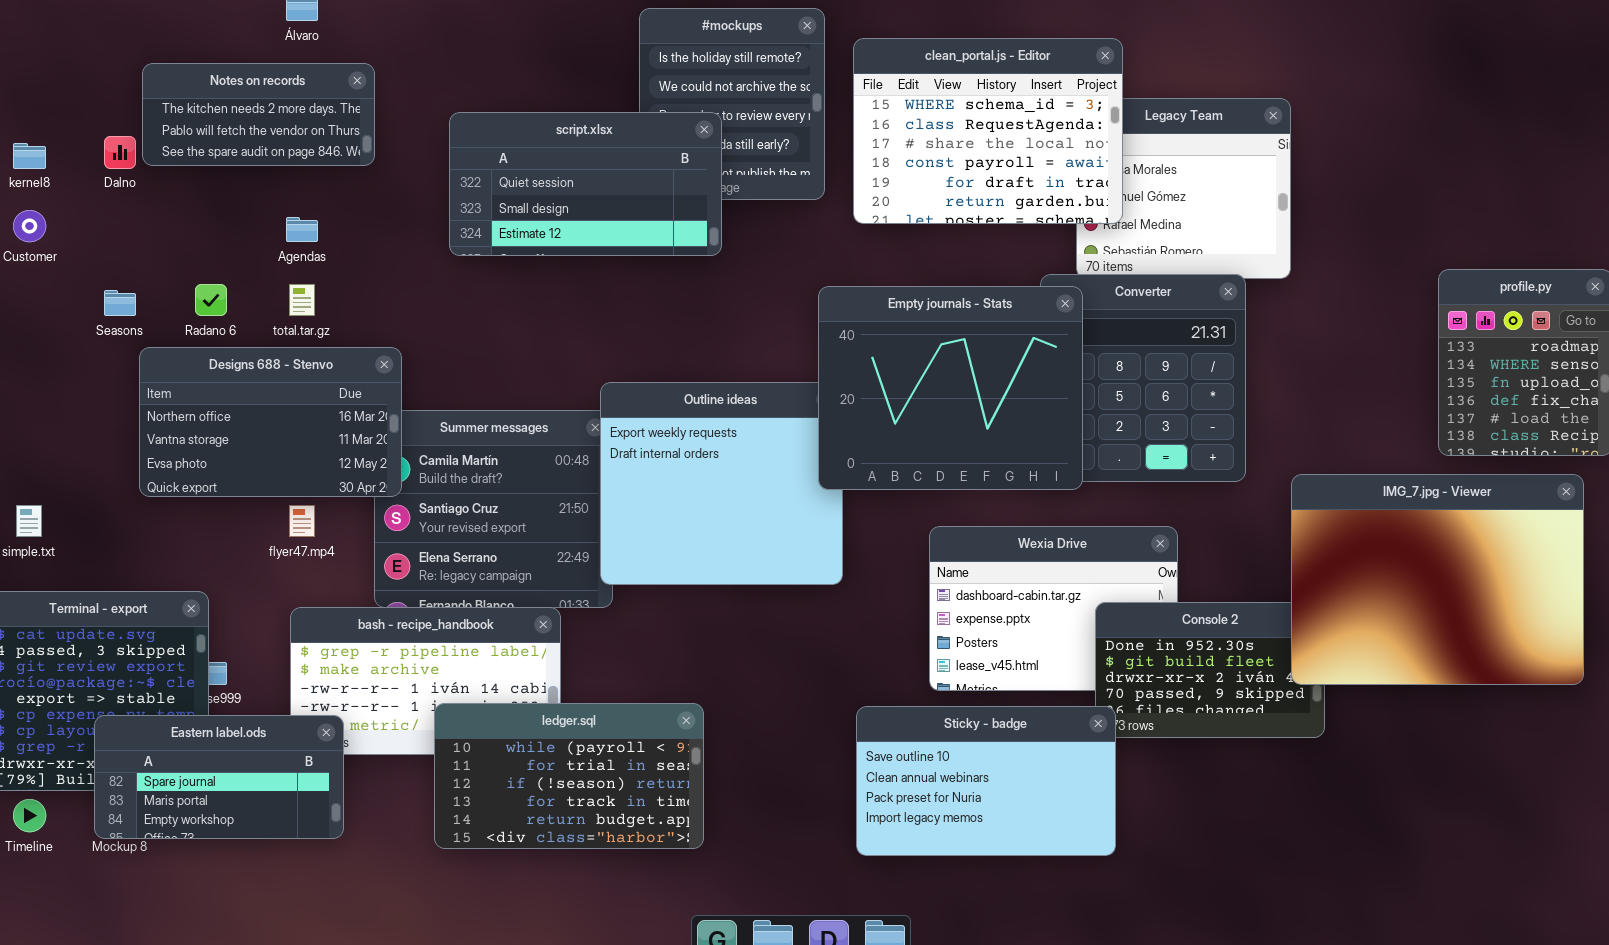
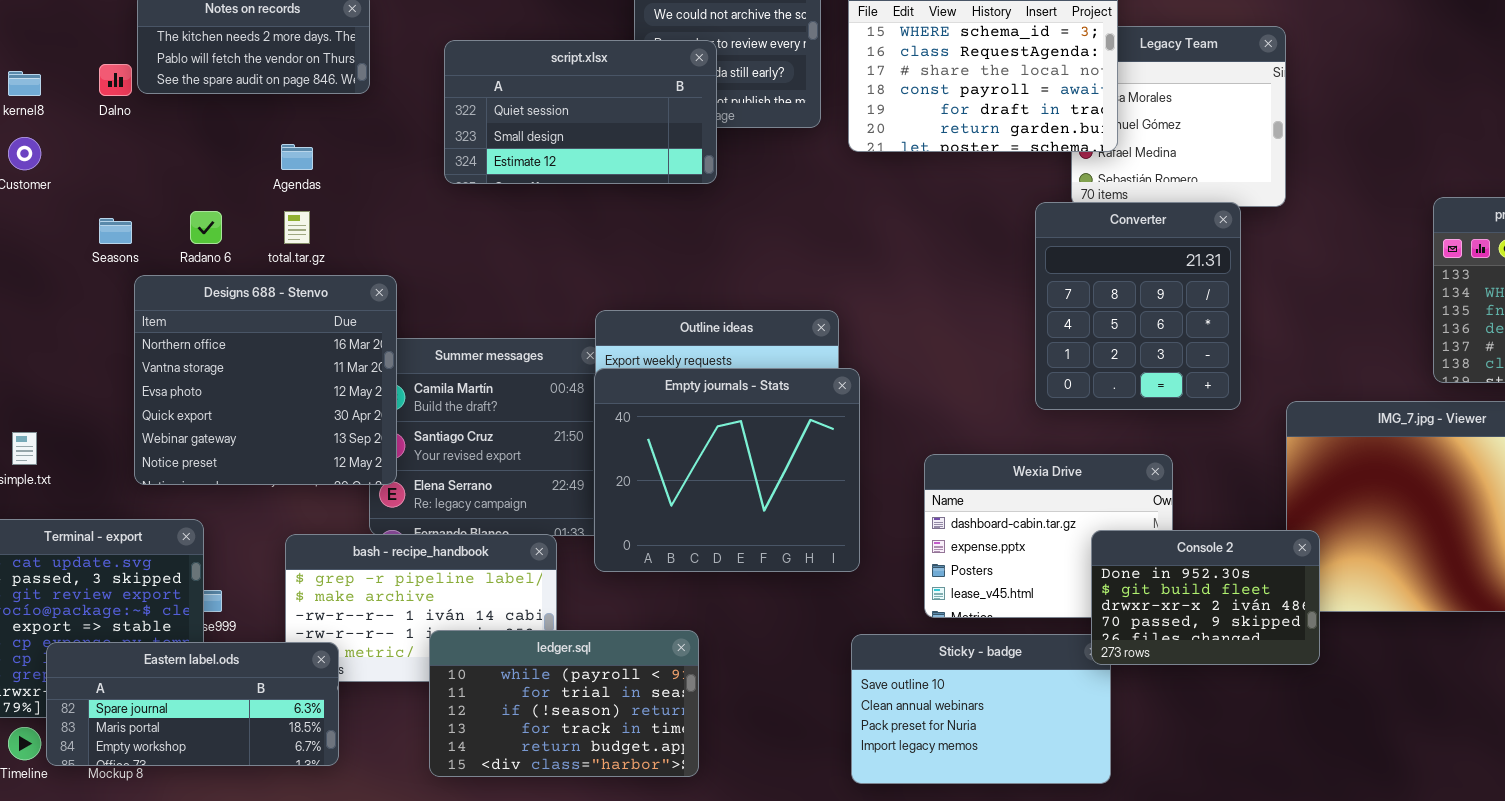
Empty journals - Stats: [818,286,1083,490] -> [594,368,860,572], moved
Designs 688 - Stenvo: [139,347,402,497] -> [134,275,397,485], resized
Console 2: [1095,602,1325,738] -> [1091,530,1320,665], raised
Eastern label.ods: [94,715,344,839] -> [46,642,339,766], resized

